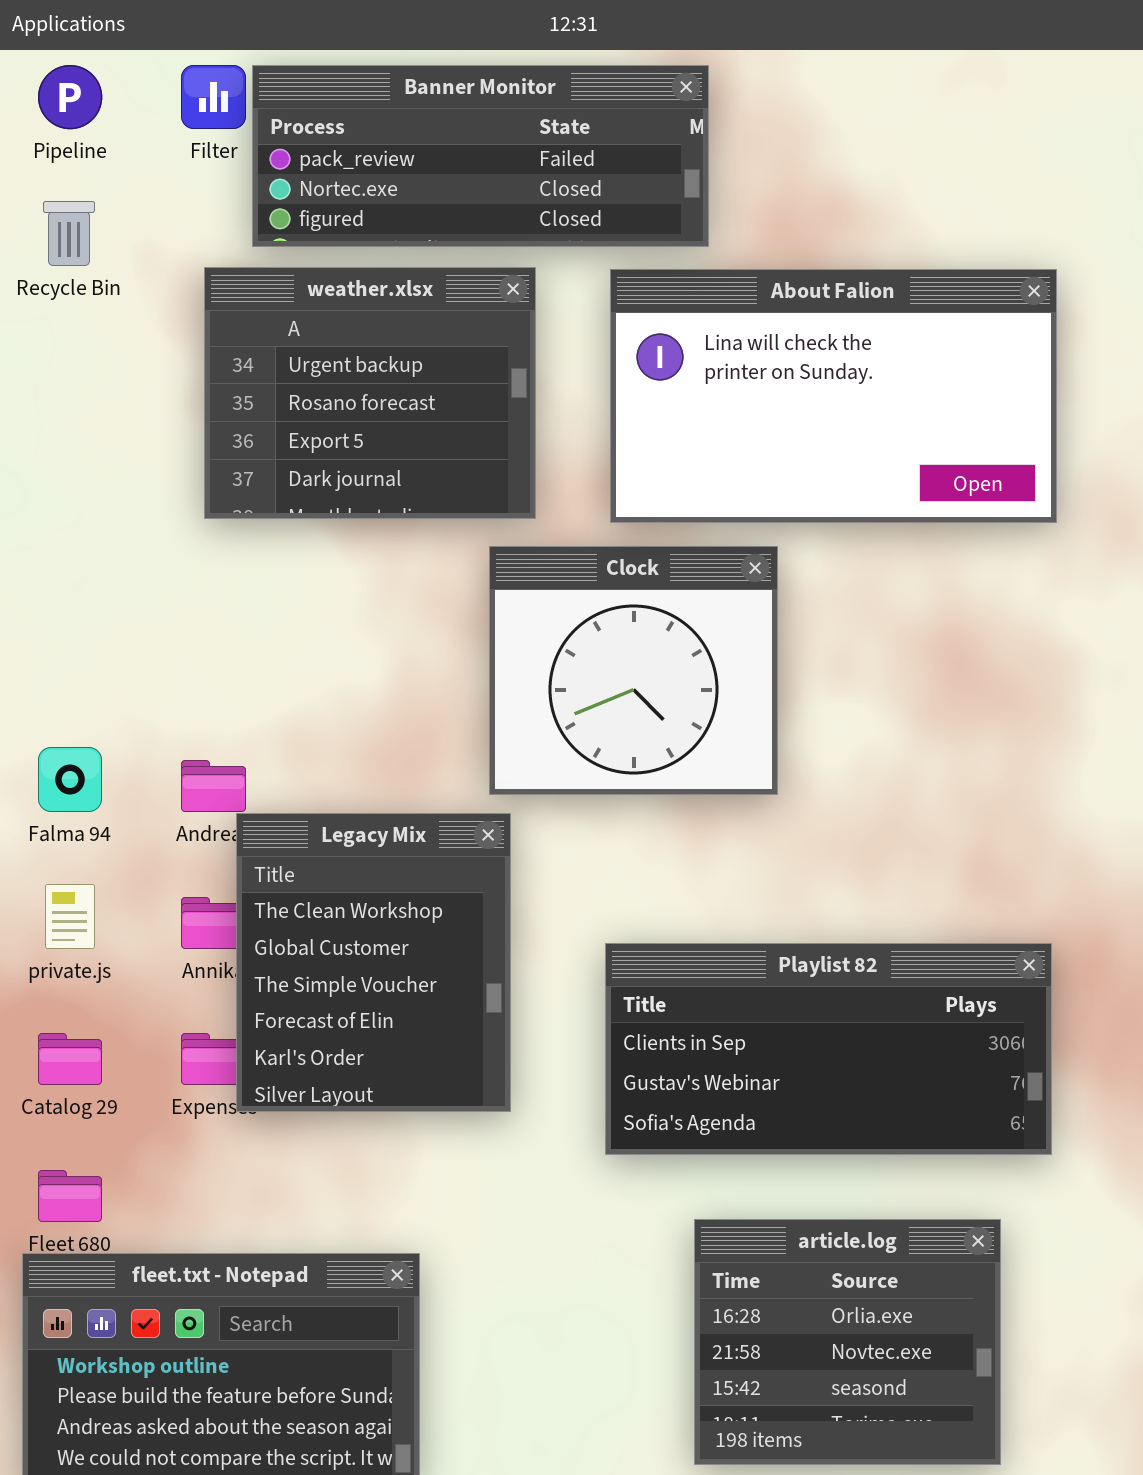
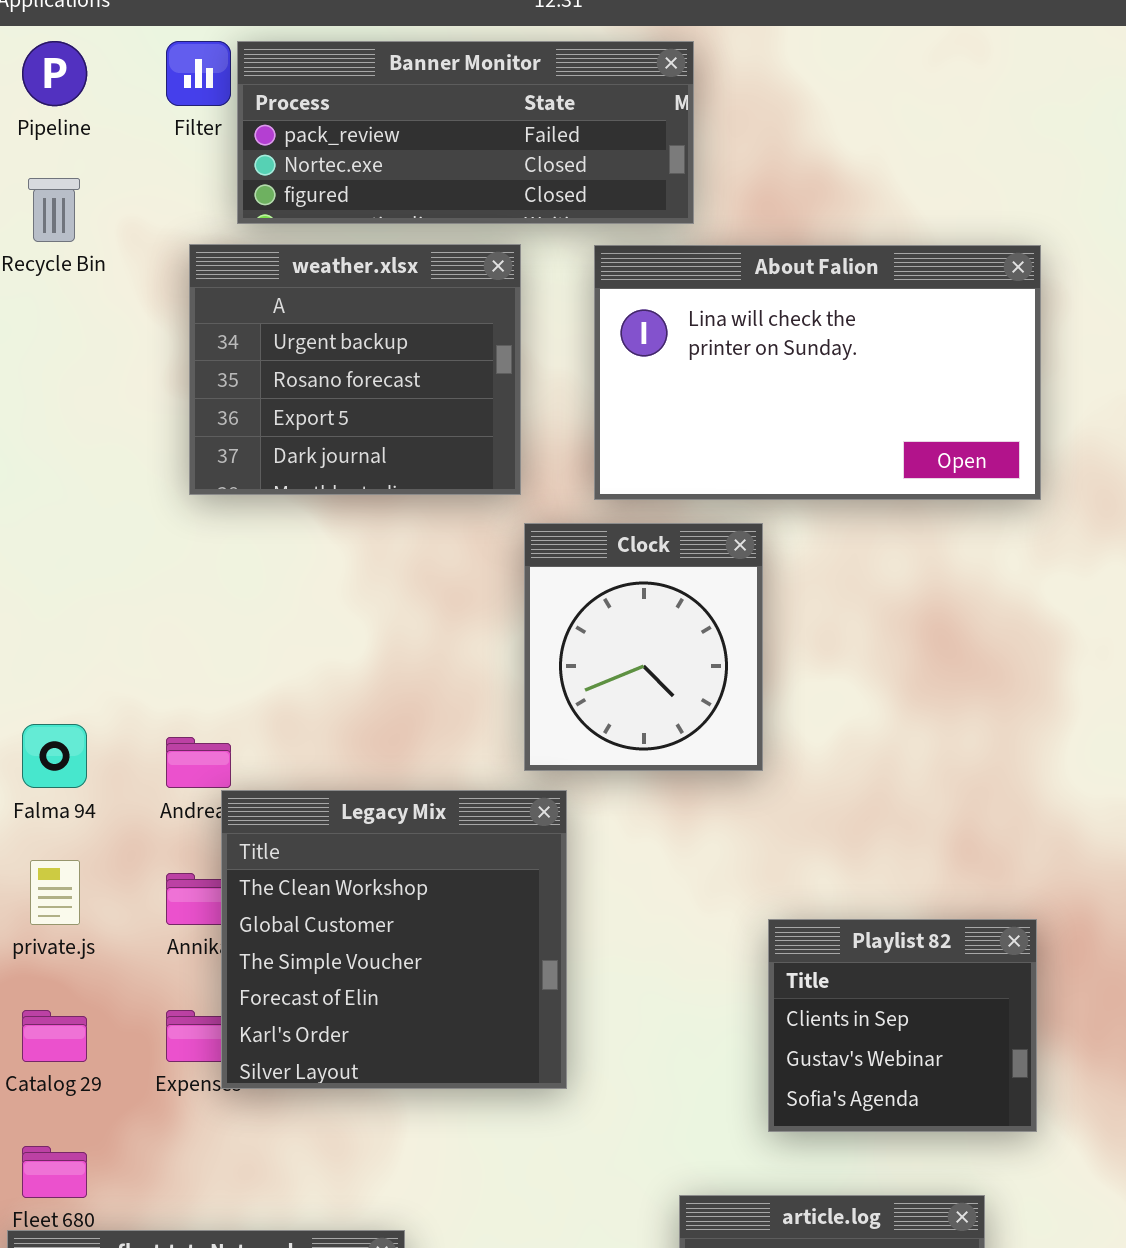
Clock: [489,546,778,795] -> [524,523,763,771], resized
Legacy Mix: [236,813,511,1112] -> [221,790,567,1089], resized
Playlist 82: [605,943,1052,1155] -> [768,919,1037,1132], resized

